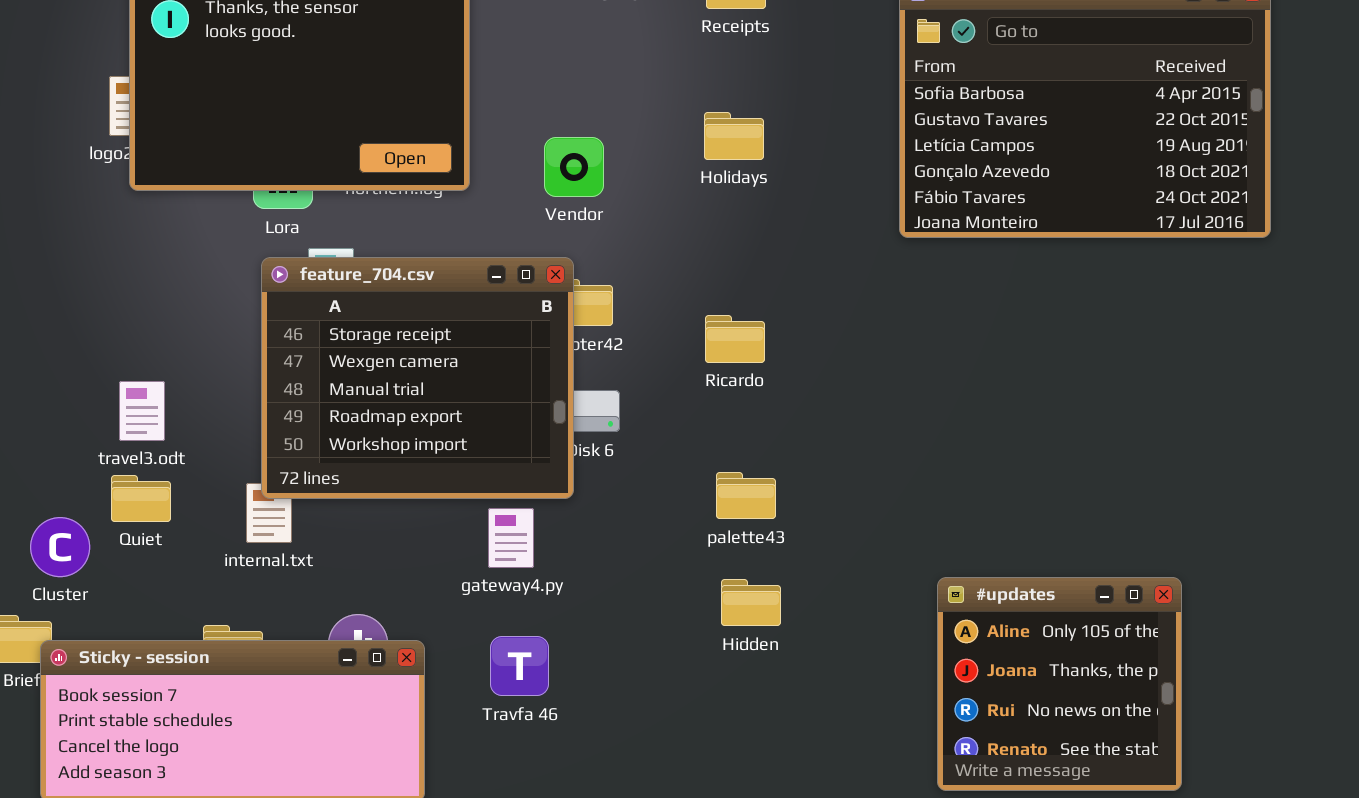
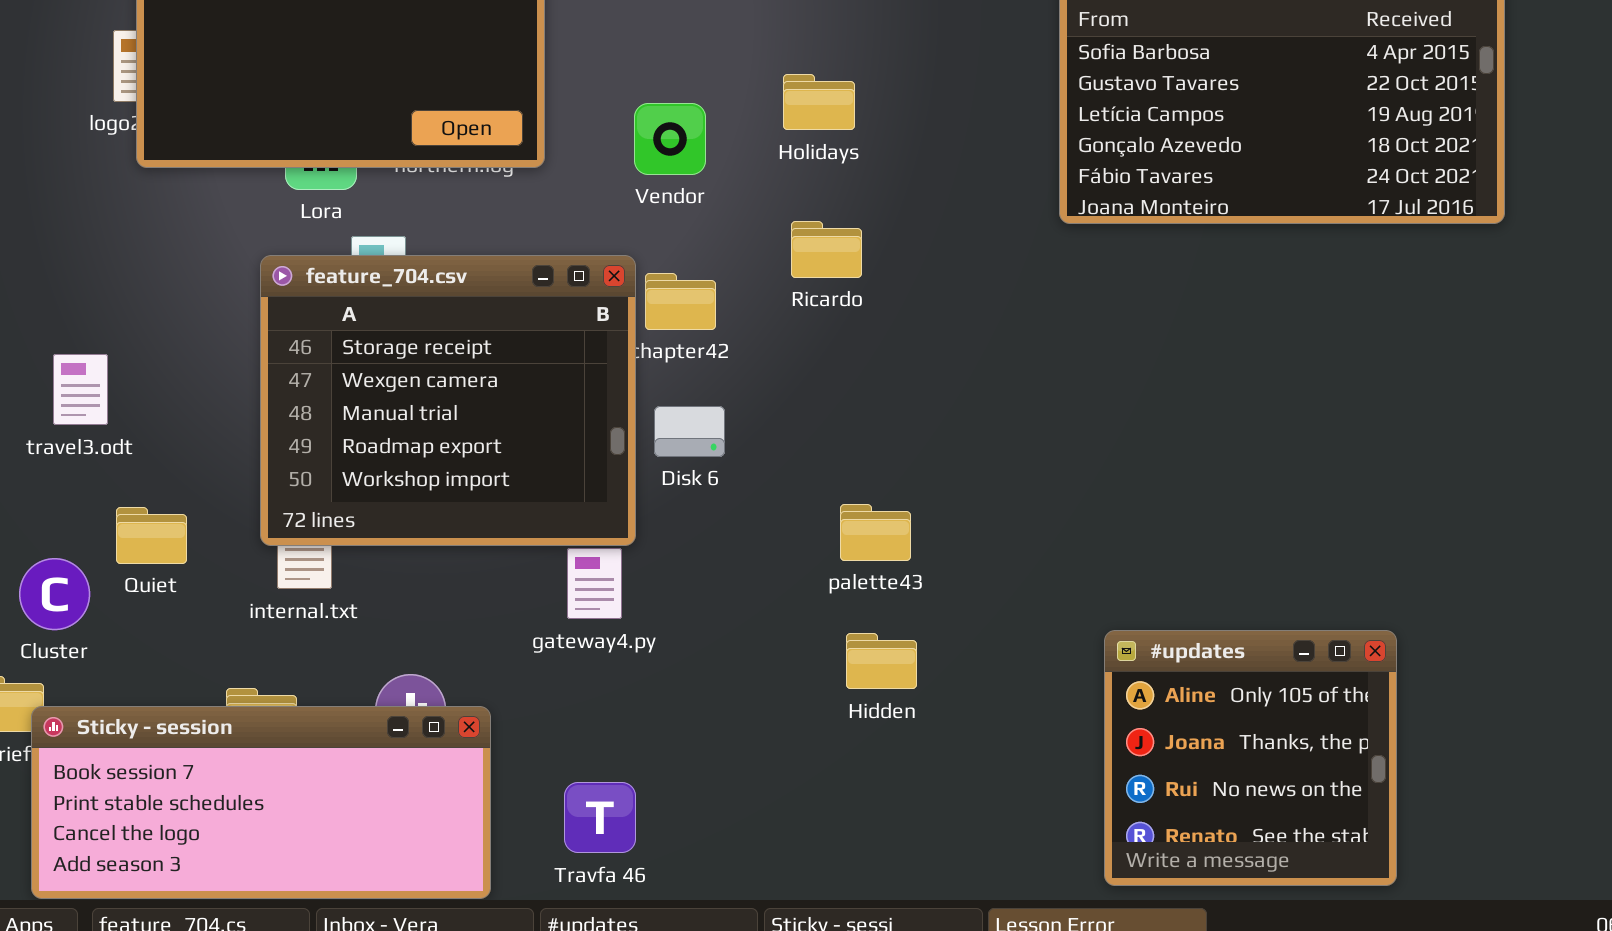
Holidays: [704,112,764,160] -> [783,74,855,130], moved
feature_704.csv: [261,257,574,499] -> [260,255,636,546], moved
Ricardo: [705,315,765,363] -> [791,221,862,278], moved
travel3.odt: [119,381,165,441] -> [53,354,108,425], moved
Travfa 46: [490,636,549,696] -> [564,782,636,853], moved

